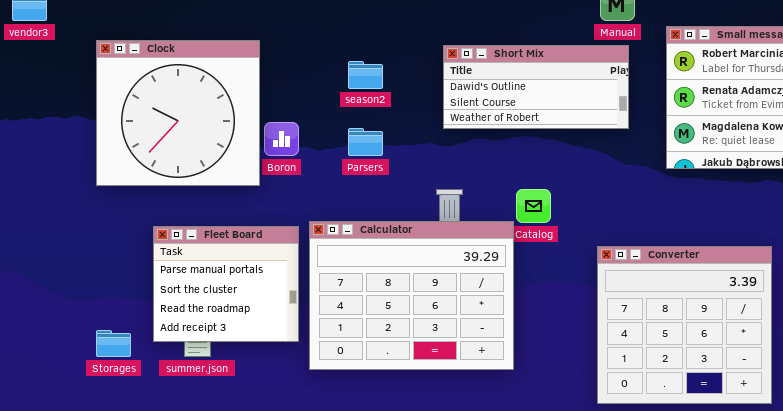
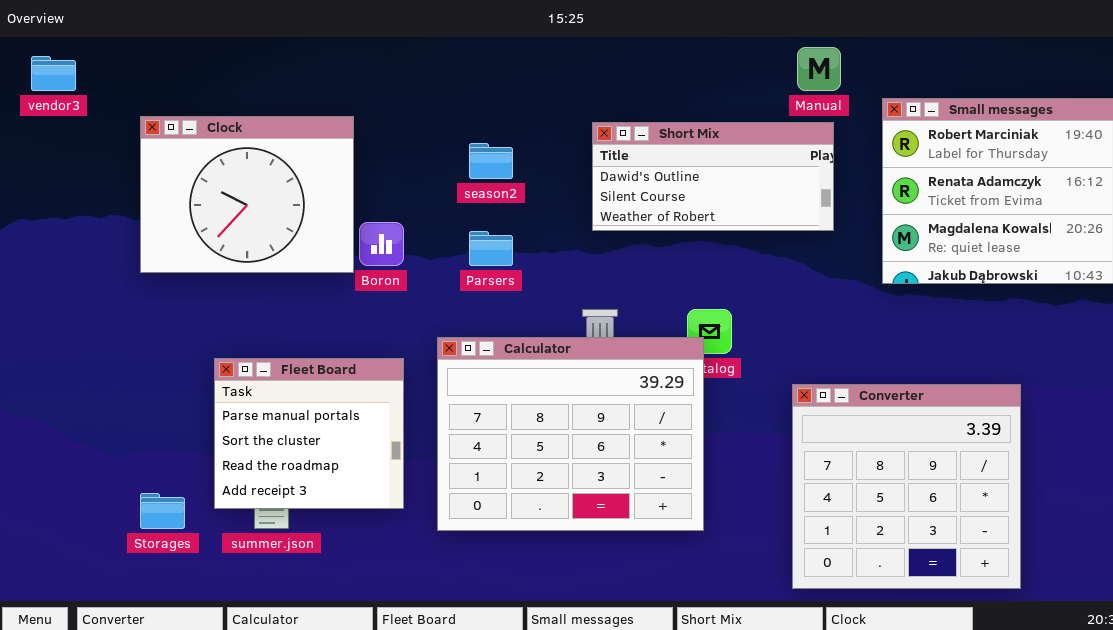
Clock: [96,40,260,186] -> [140,116,354,273], resized
Calculator: [309,221,514,370] -> [437,337,704,531], moved

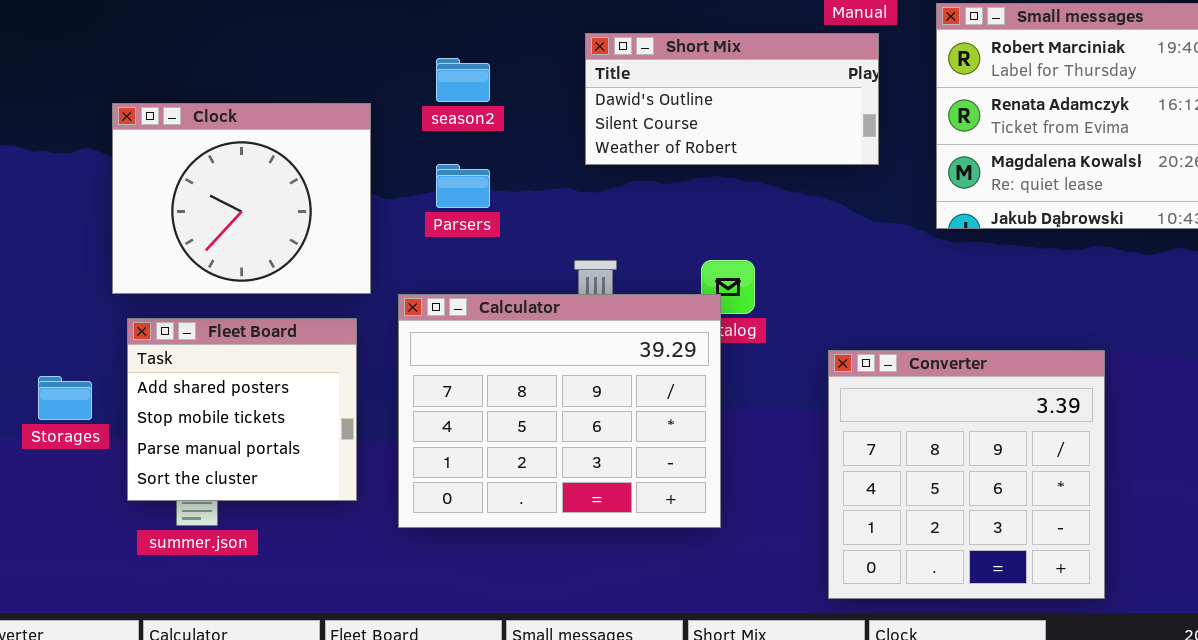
Clock: [140,116,354,273] -> [112,103,371,294], moved
Fleet Board: [214,358,404,509] -> [127,318,357,501], scrolled up 2 rows
Storages: [140,493,185,529] -> [38,376,92,420], moved

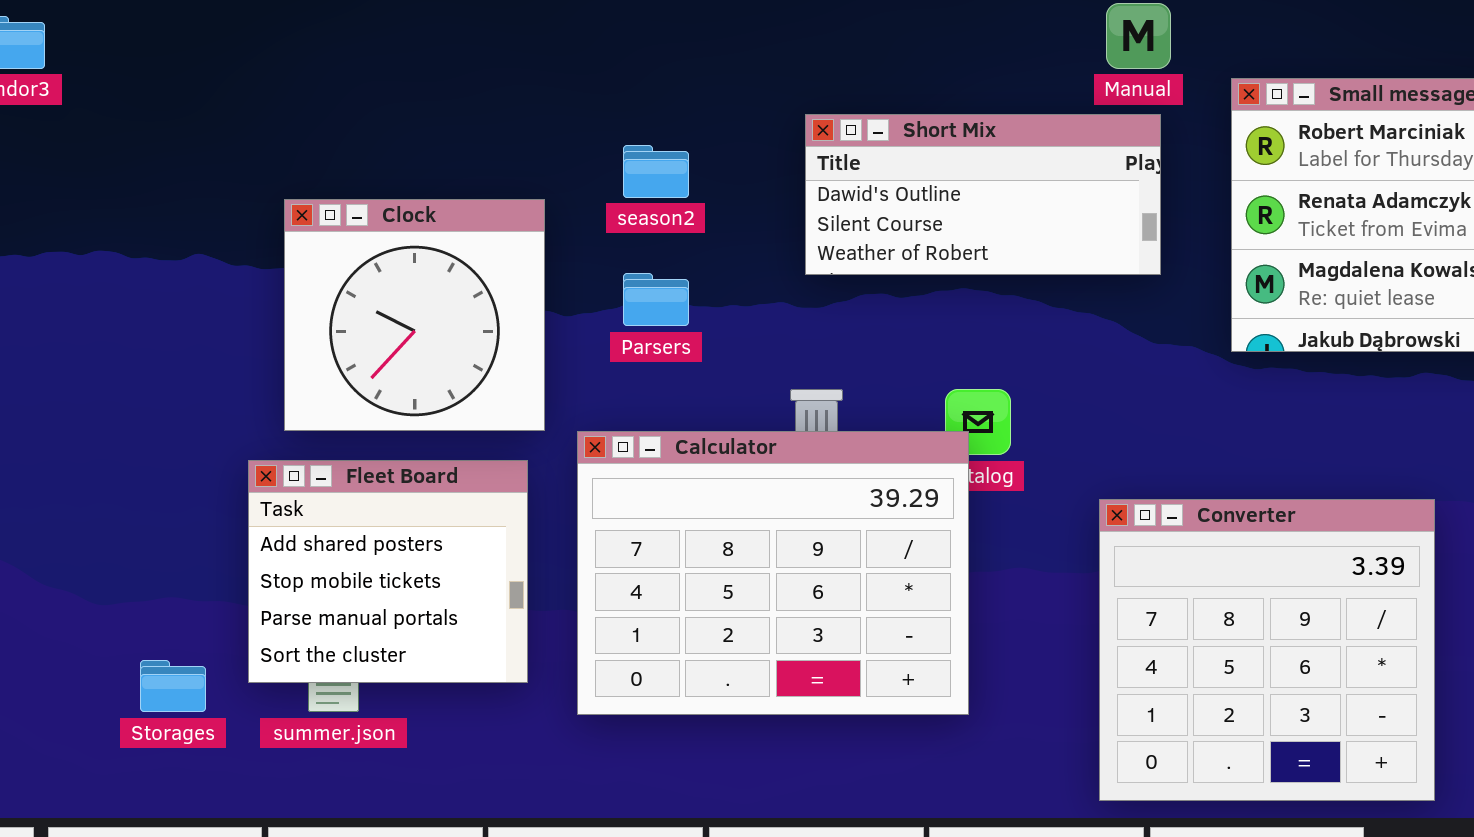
Clock: [112,103,371,294] -> [284,199,545,431], resized
Storages: [38,376,92,420] -> [140,660,206,712], moved

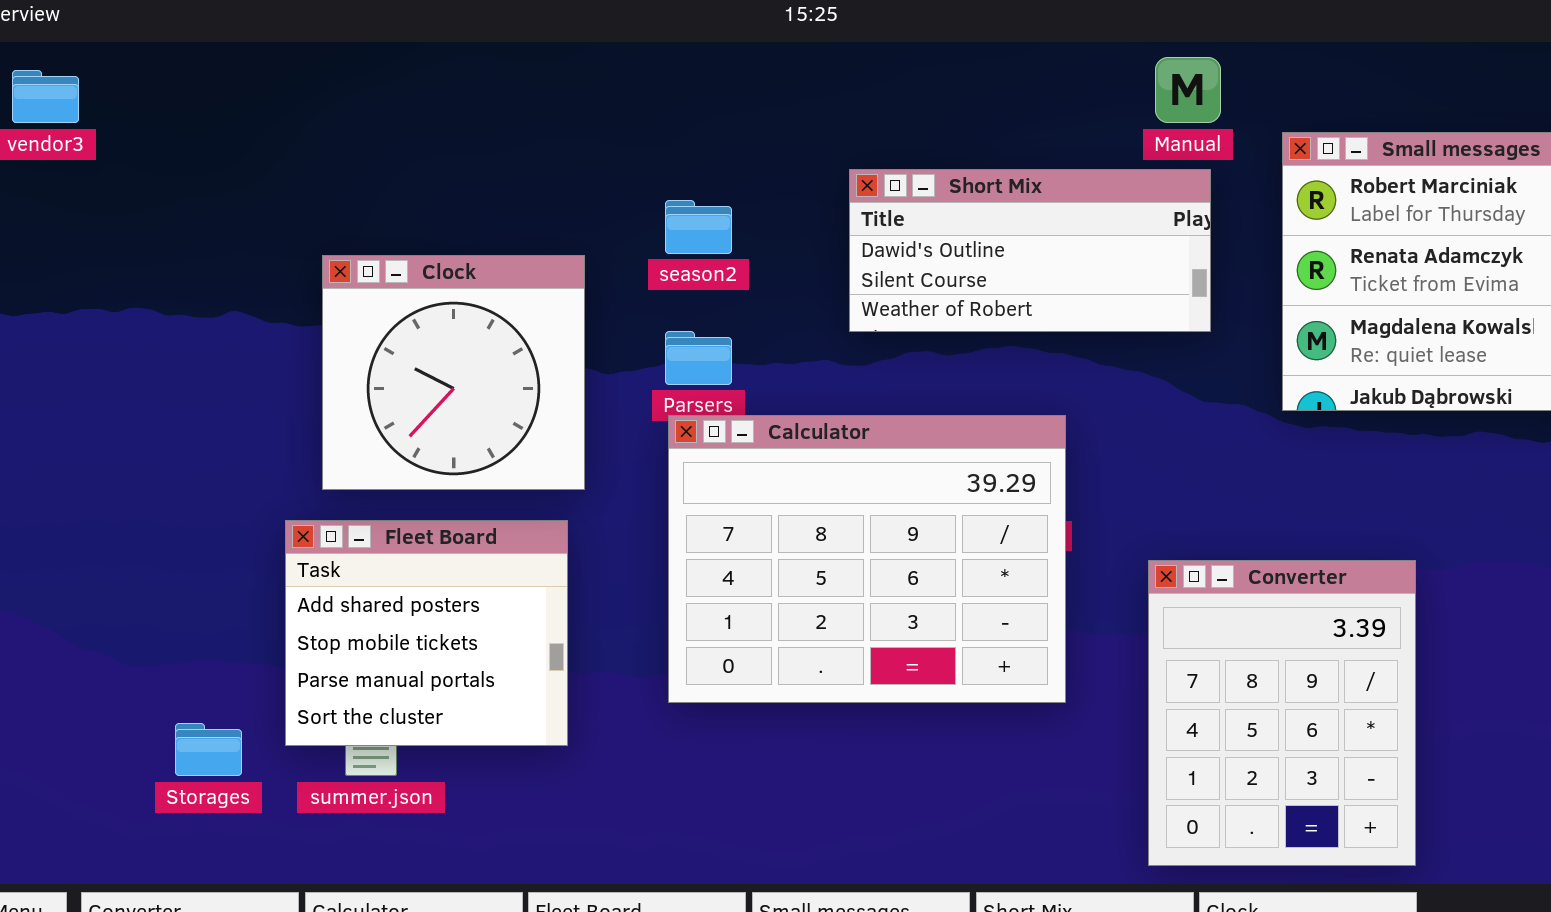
Calculator: [577,431,969,715] -> [668,415,1066,703], moved
Converter: [1099,499,1435,801] -> [1148,560,1416,866], resized

